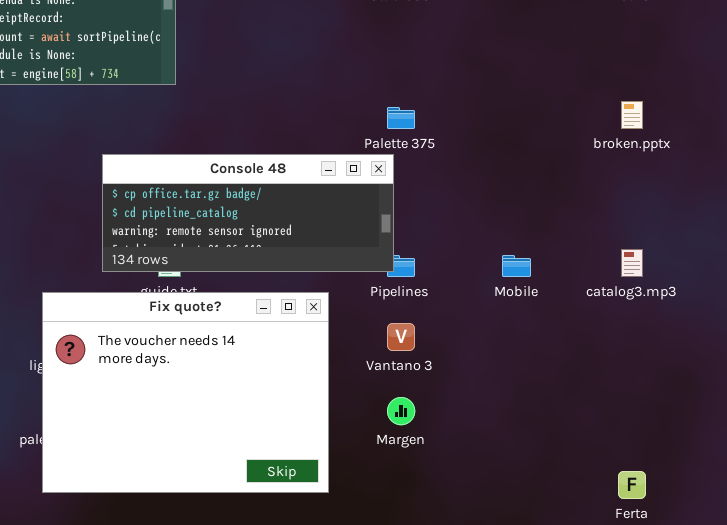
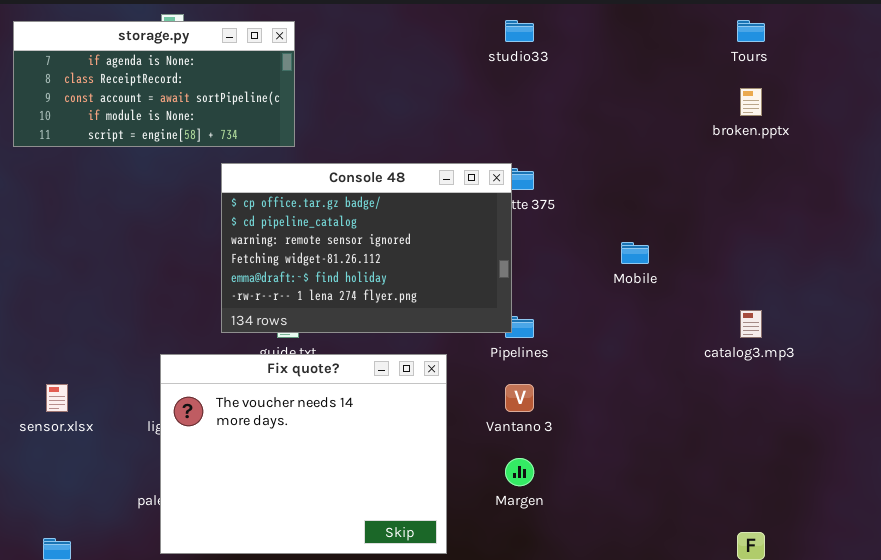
broken.pptx: [621,101,643,129] -> [740,88,762,116], moved
Console 48: [102,154,394,272] -> [221,163,512,333], resized
Mobile: [502,255,531,277] -> [621,242,649,264], moved

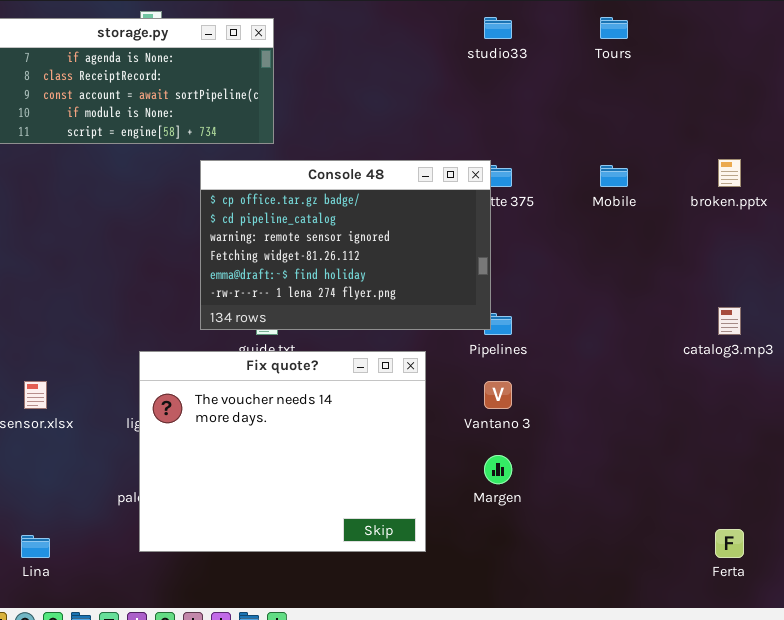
Tours: [737,20,765,42] -> [600,17,628,39], moved
broken.pptx: [740,88,762,116] -> [718,159,741,187], moved
Mobile: [621,242,649,264] -> [600,165,628,187], moved

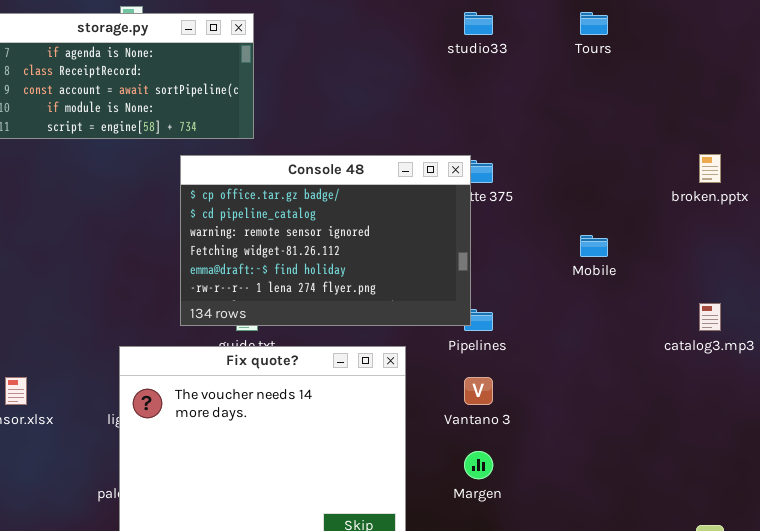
Mobile: [600,165,628,187] -> [580,235,608,257], moved

